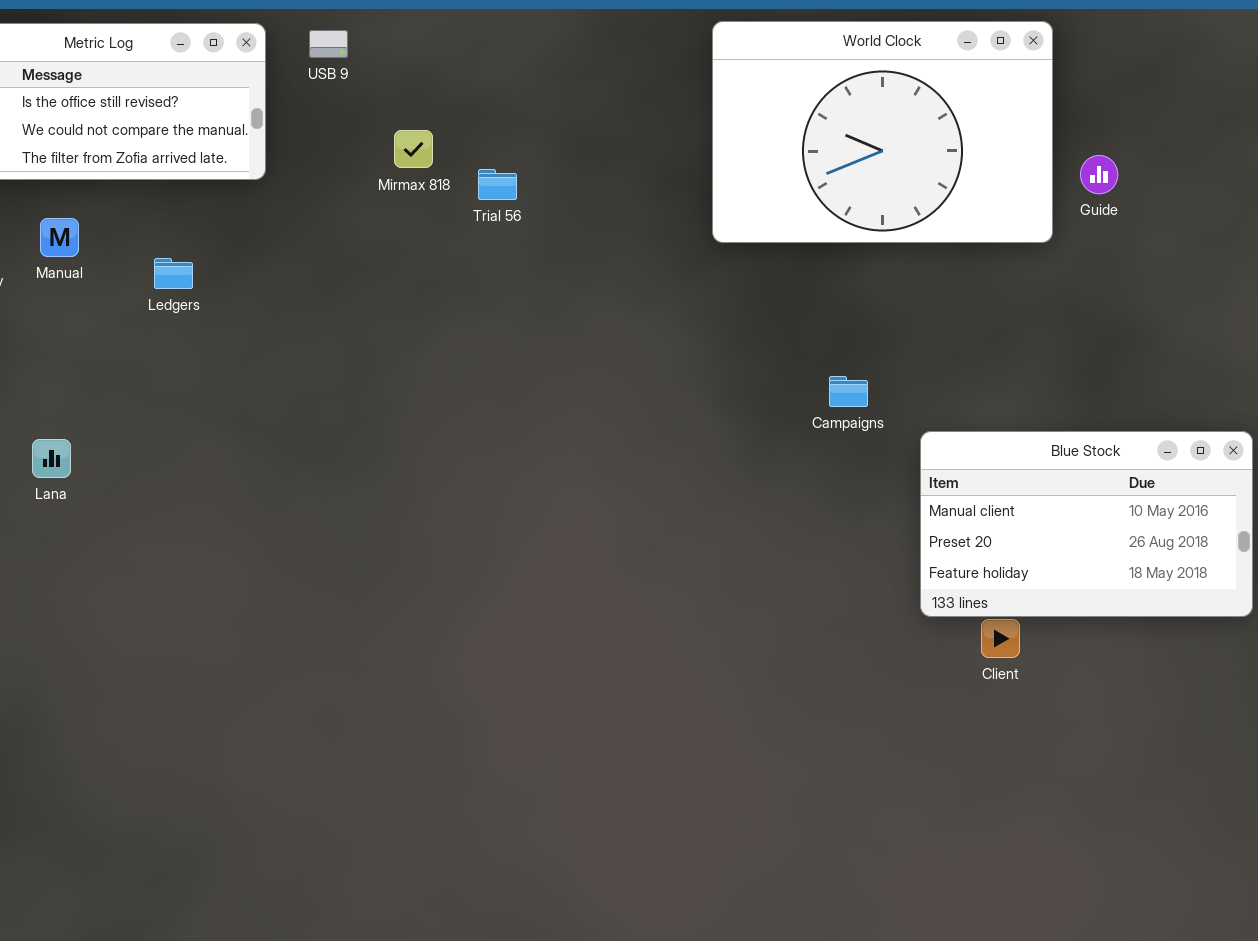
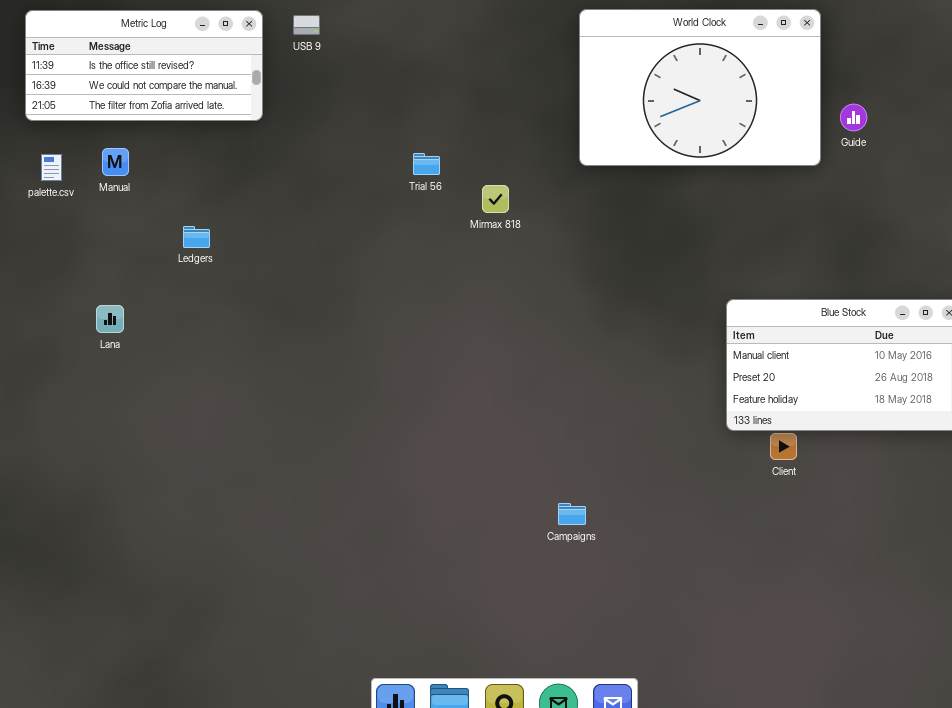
Mirmax 818: [394,130,433,168] -> [482,185,509,213], moved
Trial 56: [478,169,517,200] -> [413,153,440,175], moved
Ledgers: [154,258,193,289] -> [183,226,210,248], moved
Campaigns: [829,376,868,407] -> [558,503,586,525], moved

